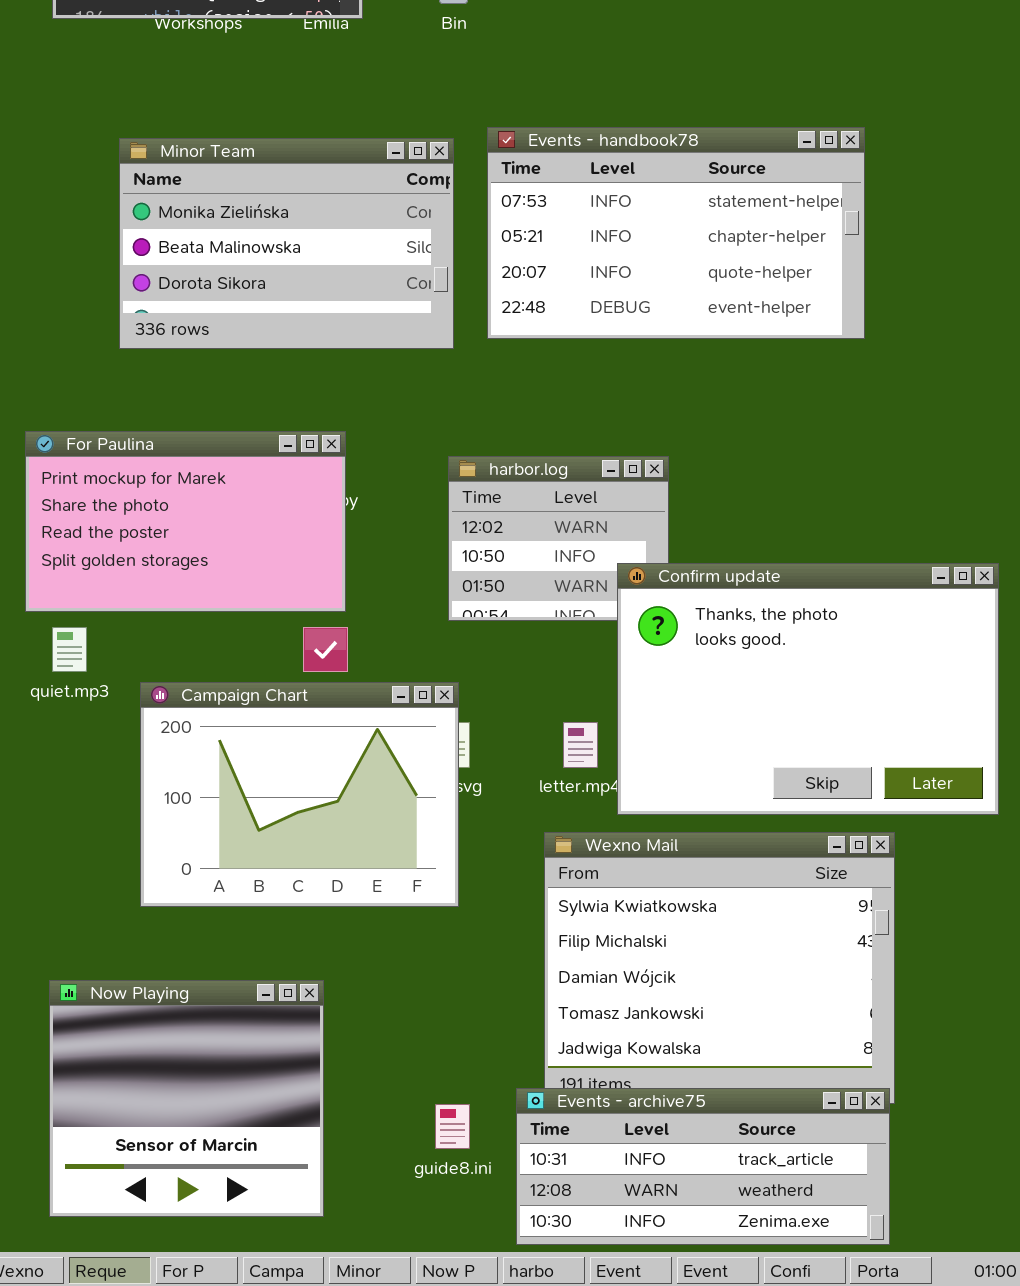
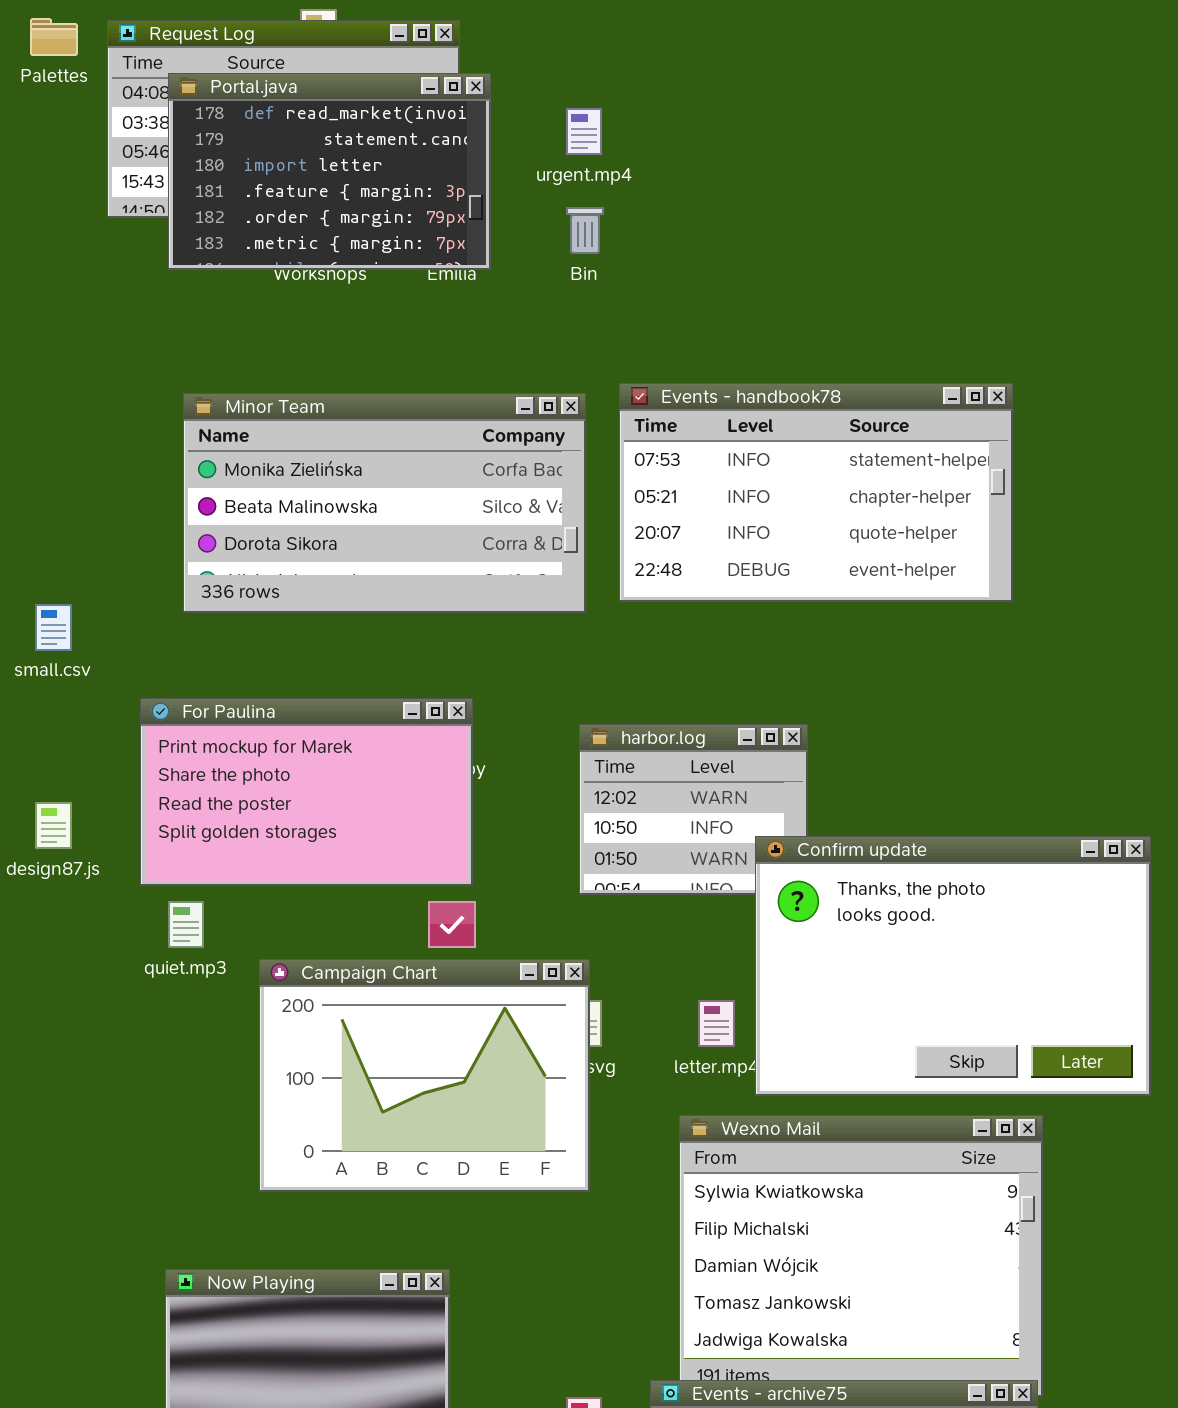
Minor Team: [119,138,454,349] -> [183,393,586,613], resized

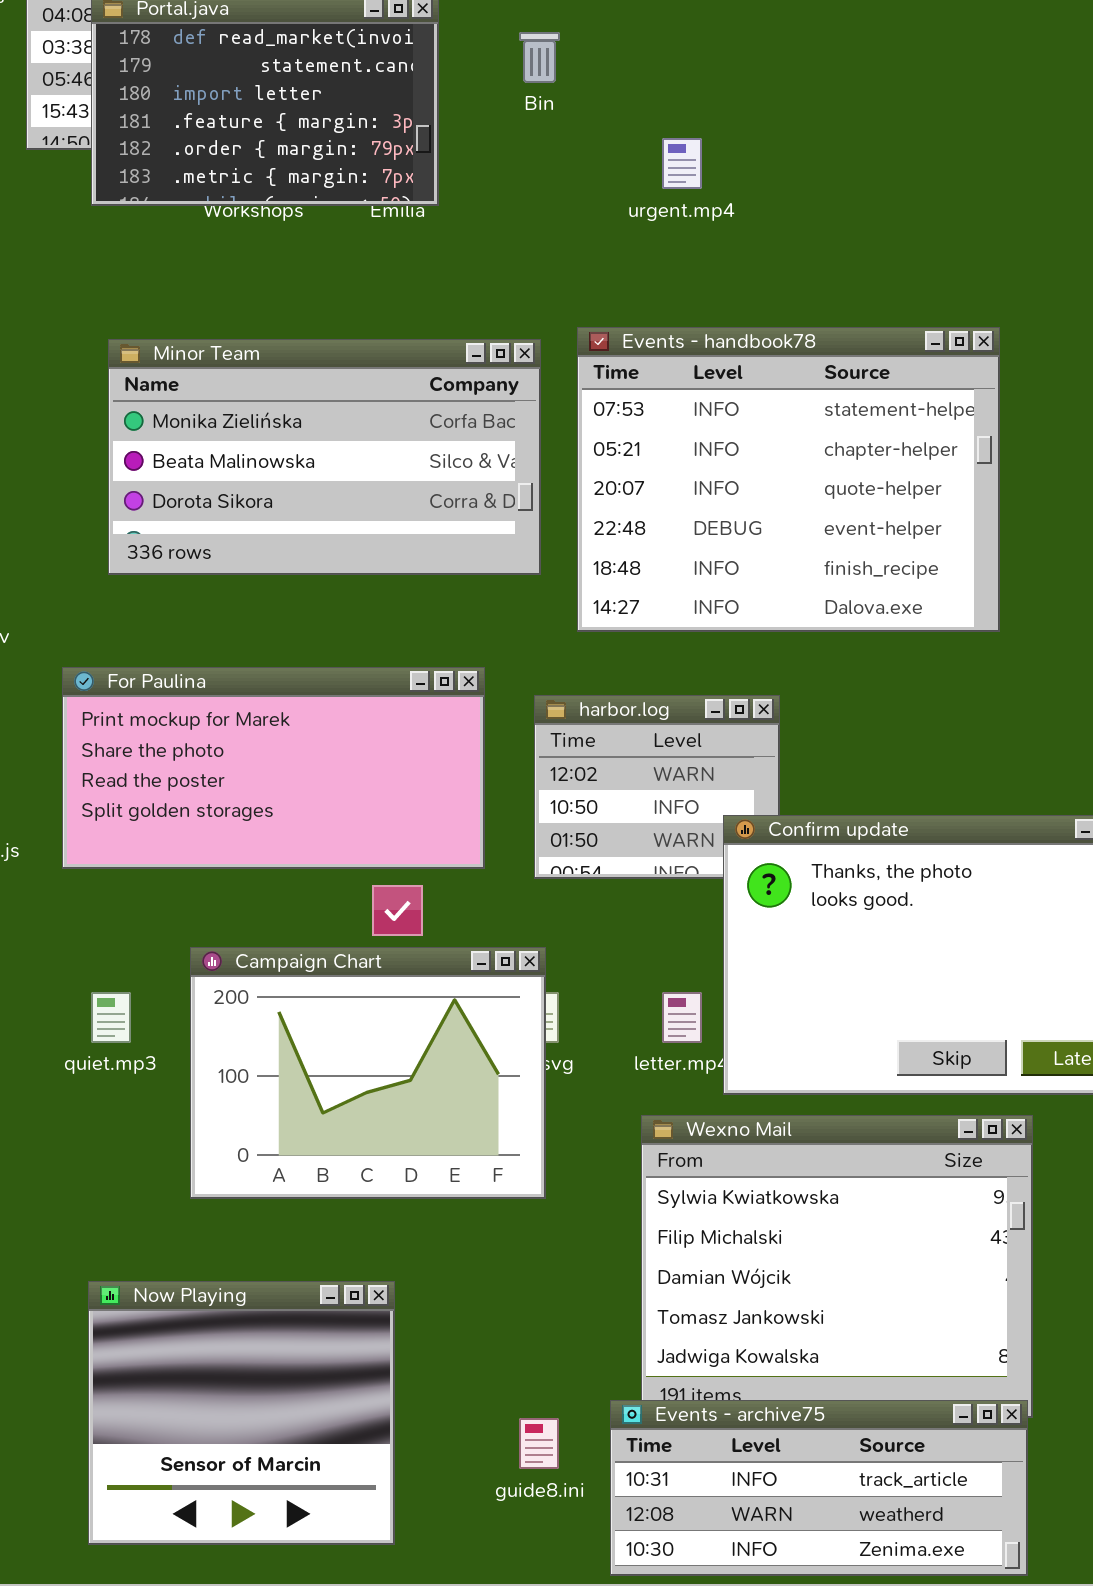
urgent.mp4: [566,108,602,155] -> [662,138,702,189], moved
Bin: [566,207,604,254] -> [519,32,560,83], moved
Events - handbook78: [619,383,1013,602] -> [577,327,1000,632], resized
For Paulina: [140,698,473,886] -> [62,667,485,869], resized
quiet.mp3: [168,901,204,948] -> [91,992,131,1043], moved

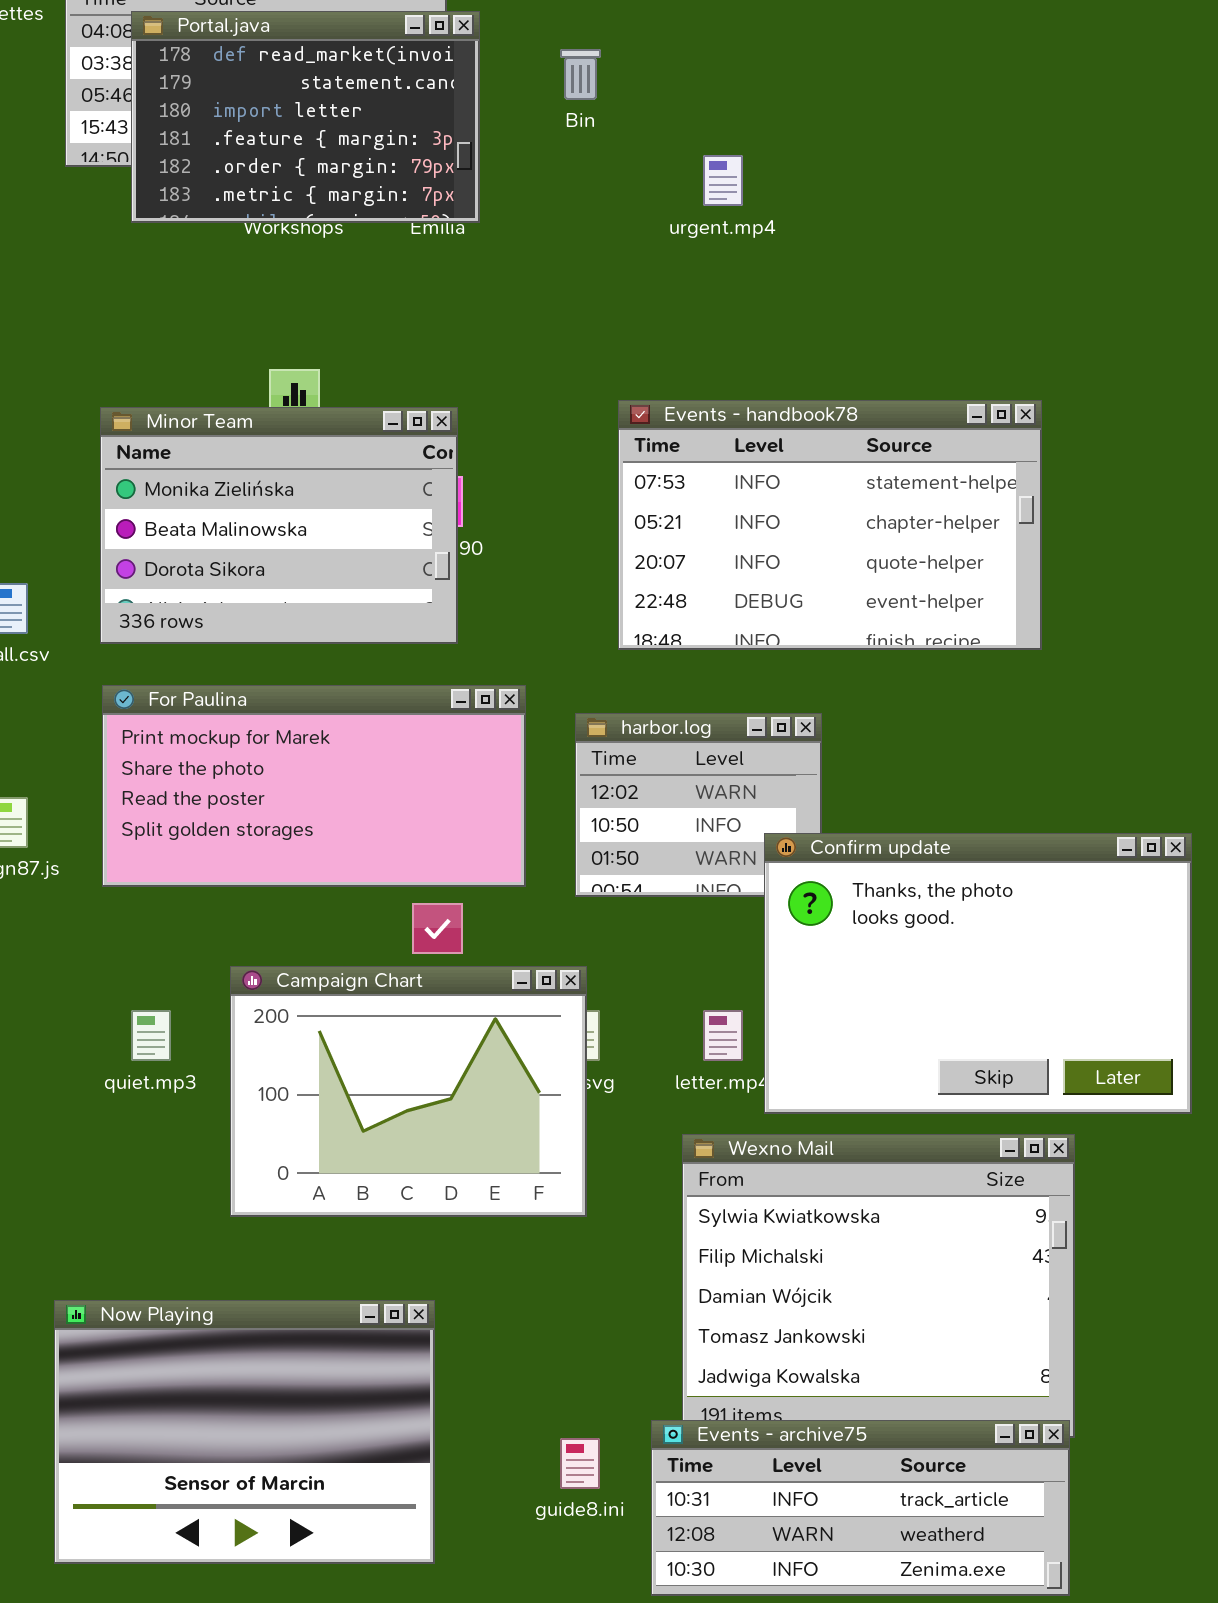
Events - handbook78: [577,327,1000,632] -> [618,400,1042,650], resized
Minor Team: [108,339,541,575] -> [100,407,458,644], moved, resized
Now Playing: [88,1281,395,1545] -> [54,1300,435,1564], resized

